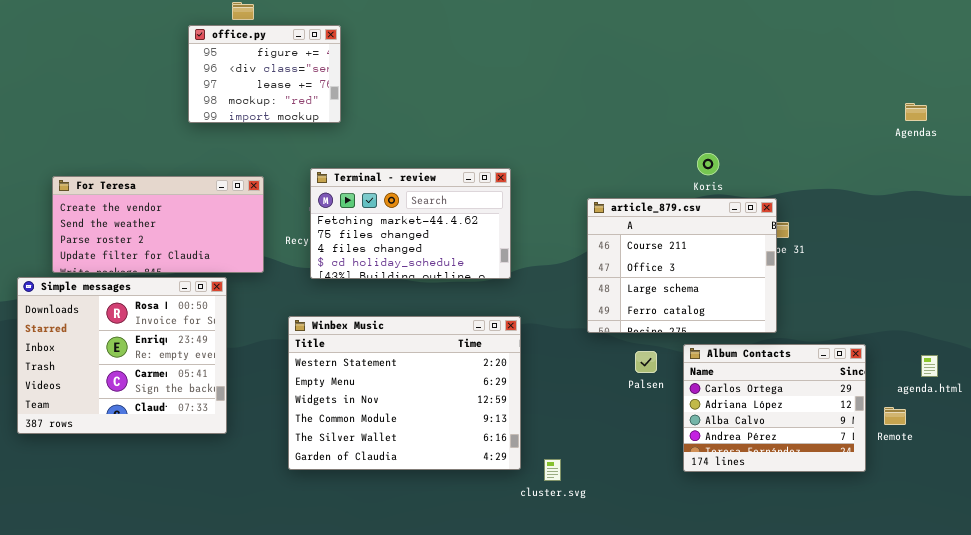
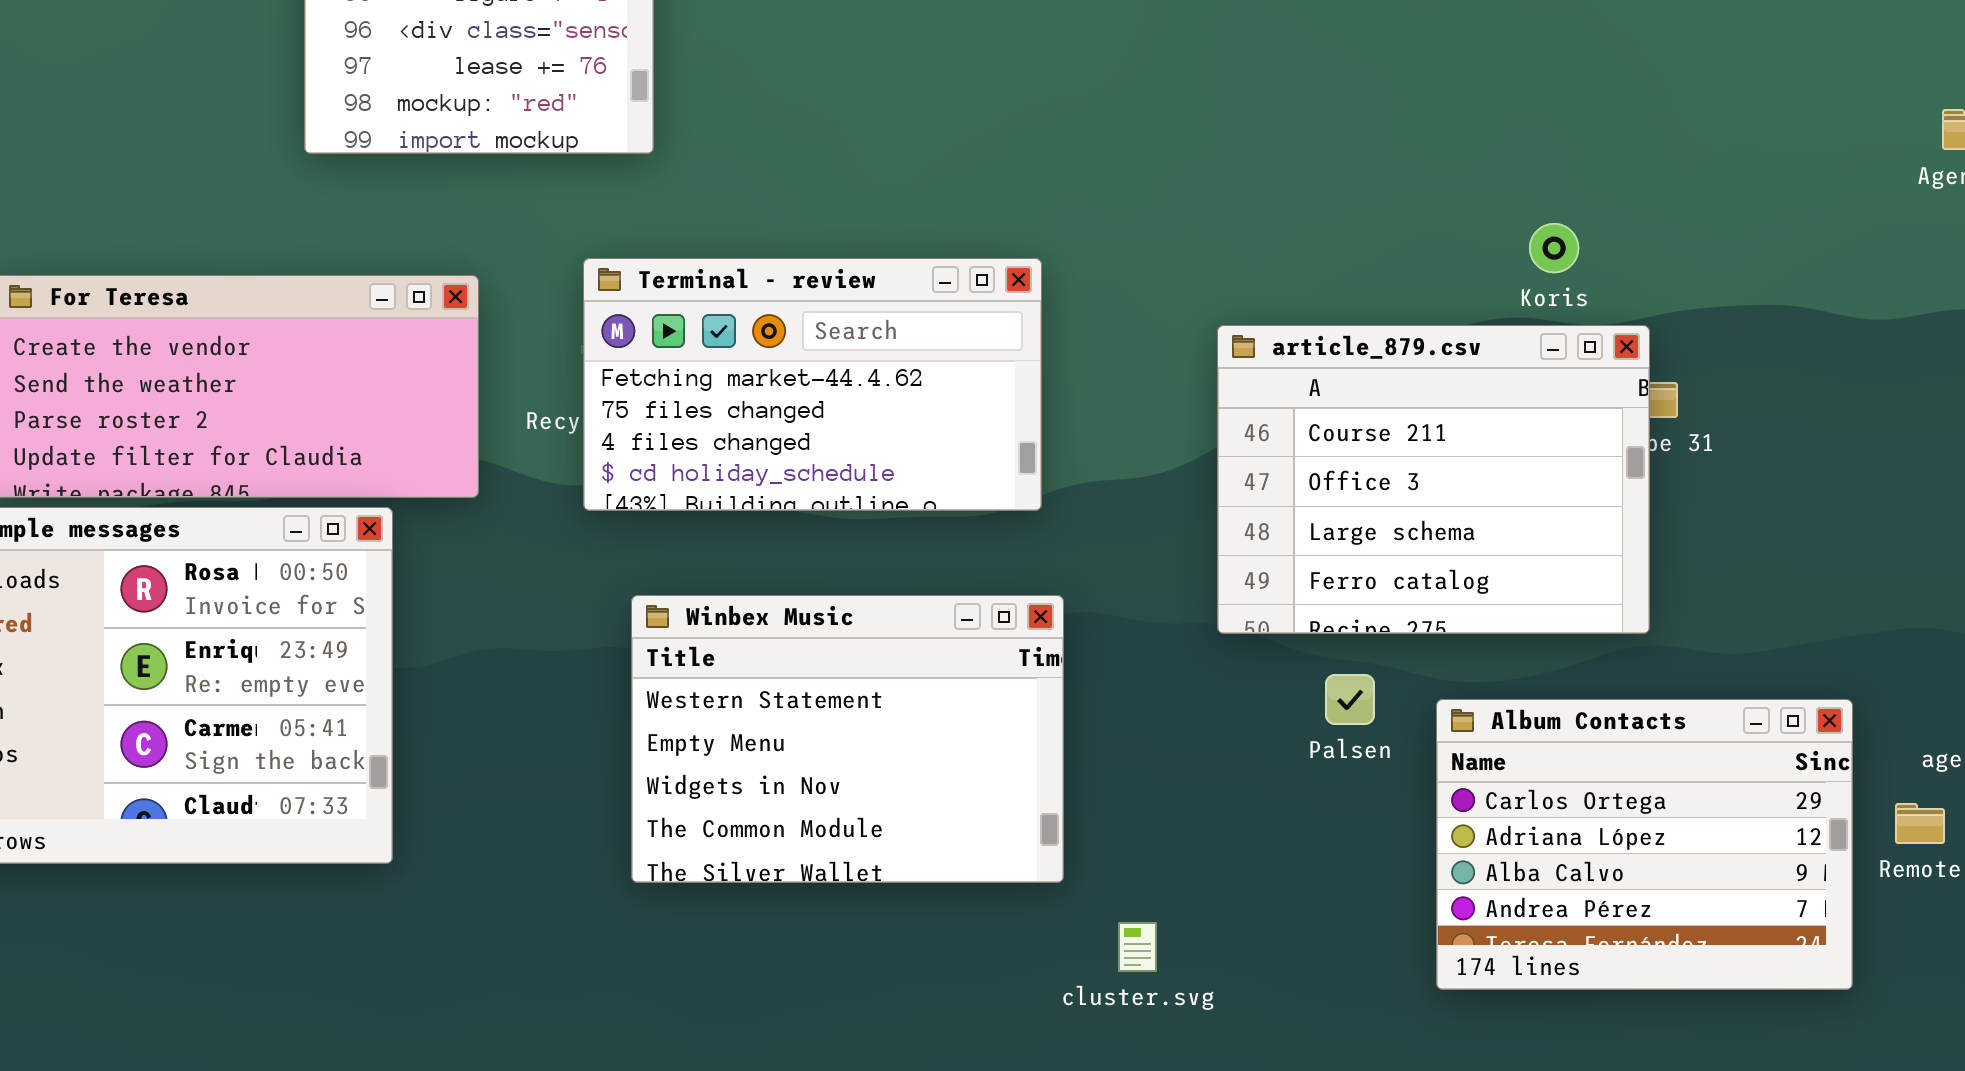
Koris: [697,153,719,175] -> [1529,223,1579,273], moved
Winbex Music: [288,316,521,470] -> [631,595,1064,883], resized
Album Contacts: [683,344,866,472] -> [1436,699,1853,990], moved

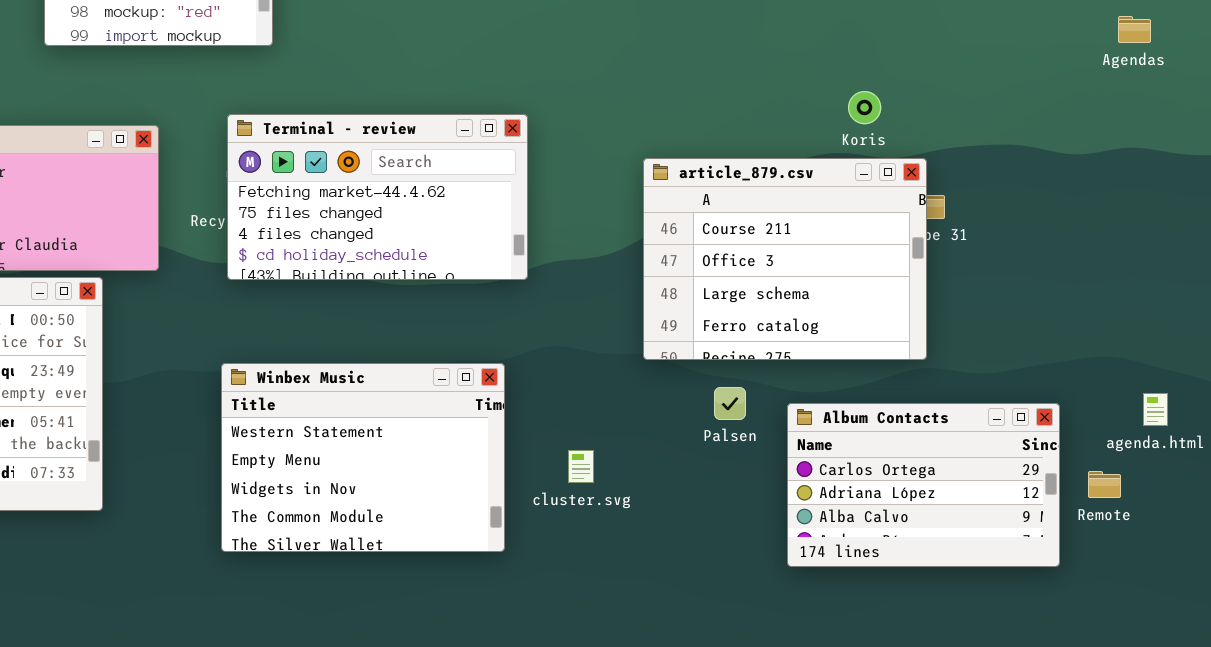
Winbex Music: [631,595,1064,883] -> [221,363,505,552], moved
Album Contacts: [1436,699,1853,990] -> [787,403,1060,567], resized
cluster.svg: [1118,922,1157,972] -> [568,450,594,483], moved

